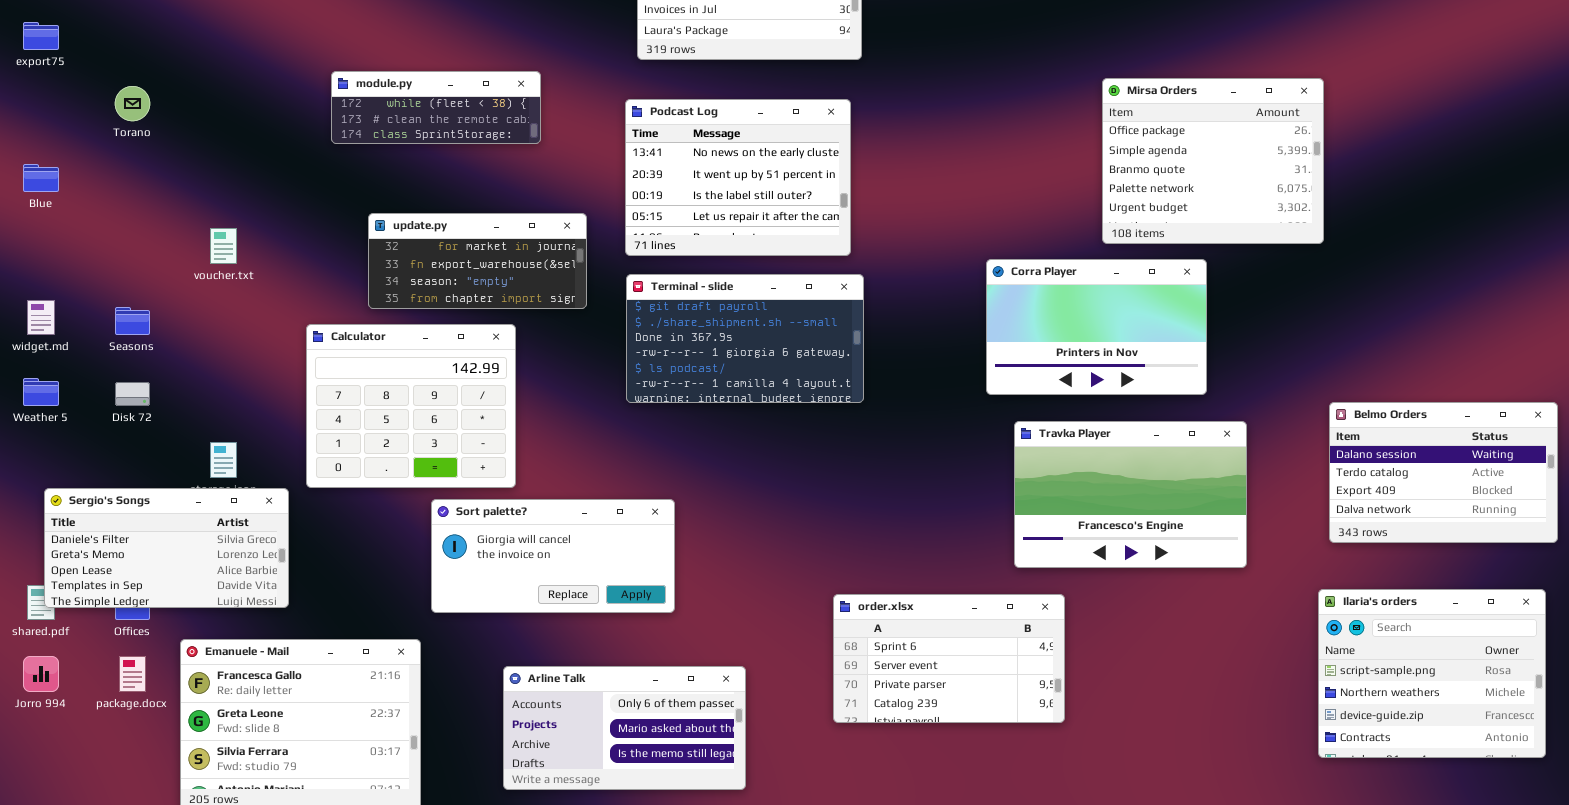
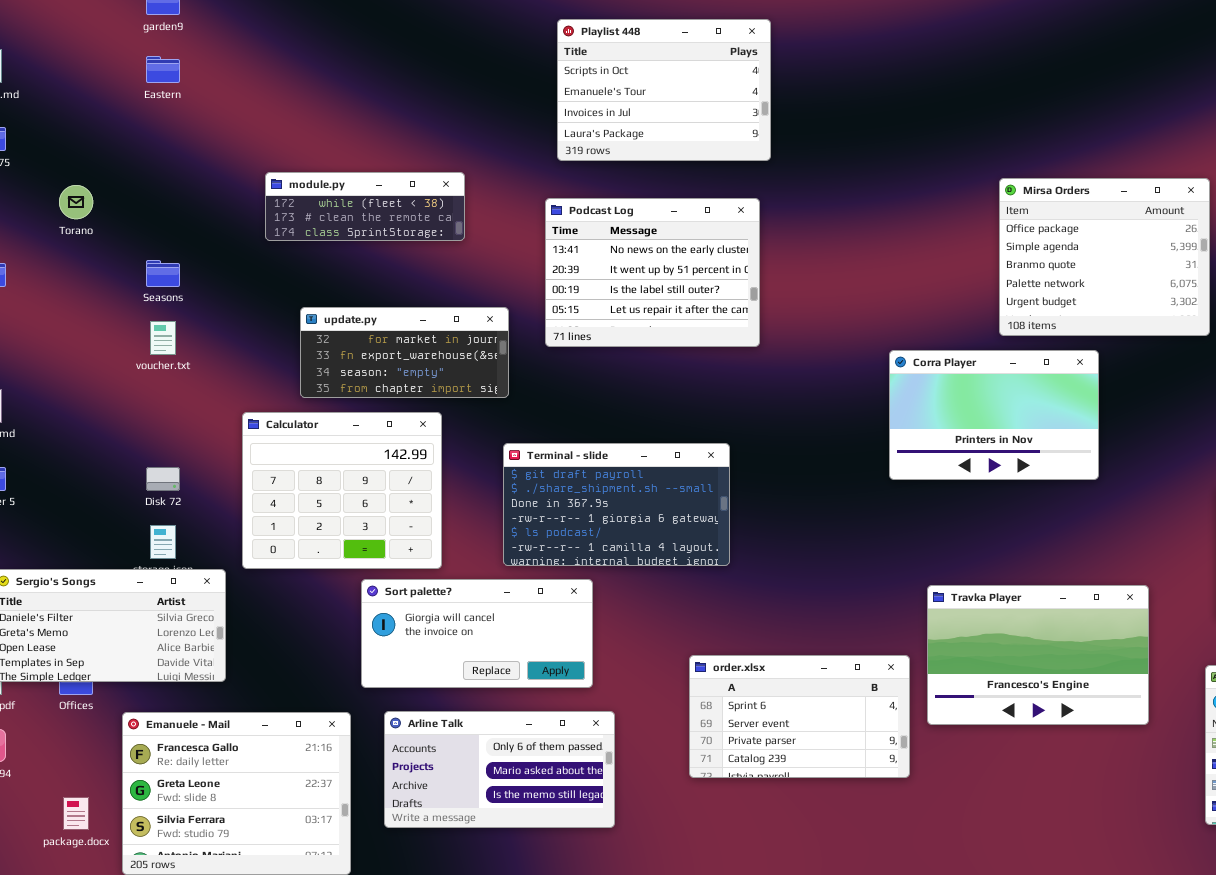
Terminal - slide: [626,274,864,403] -> [503,443,730,566], moved
Seasons: [115,307,150,335] -> [146,260,180,287], moved
Disk 72: [115,382,150,406] -> [146,467,180,491], moved
Travka Player: [1014,421,1247,568] -> [927,585,1149,725], moved
order.xlsx: [833,594,1065,723] -> [689,655,910,778], moved
package.docx: [119,656,146,692] -> [63,797,89,830], moved
Arline Talk: [503,666,746,790] -> [384,711,615,828], moved

